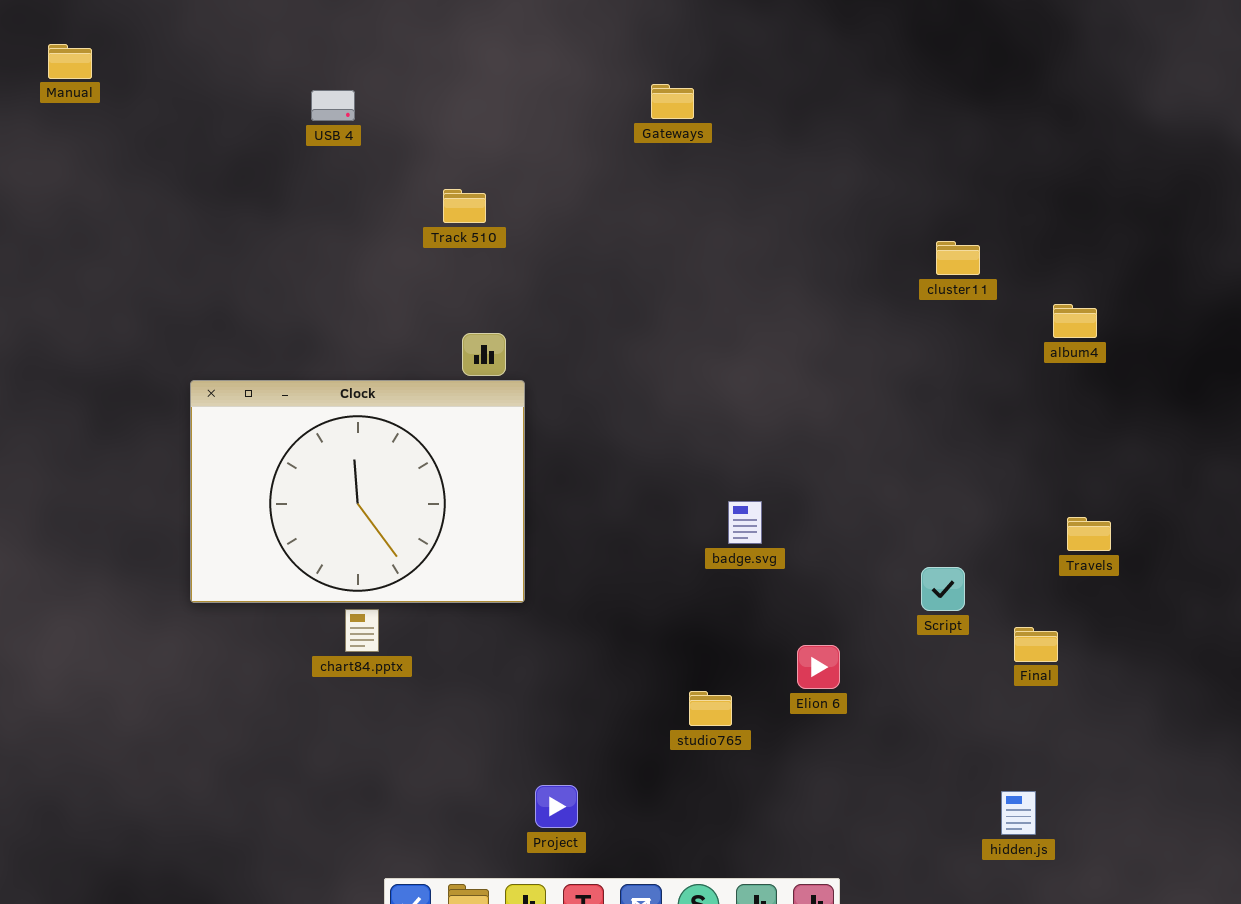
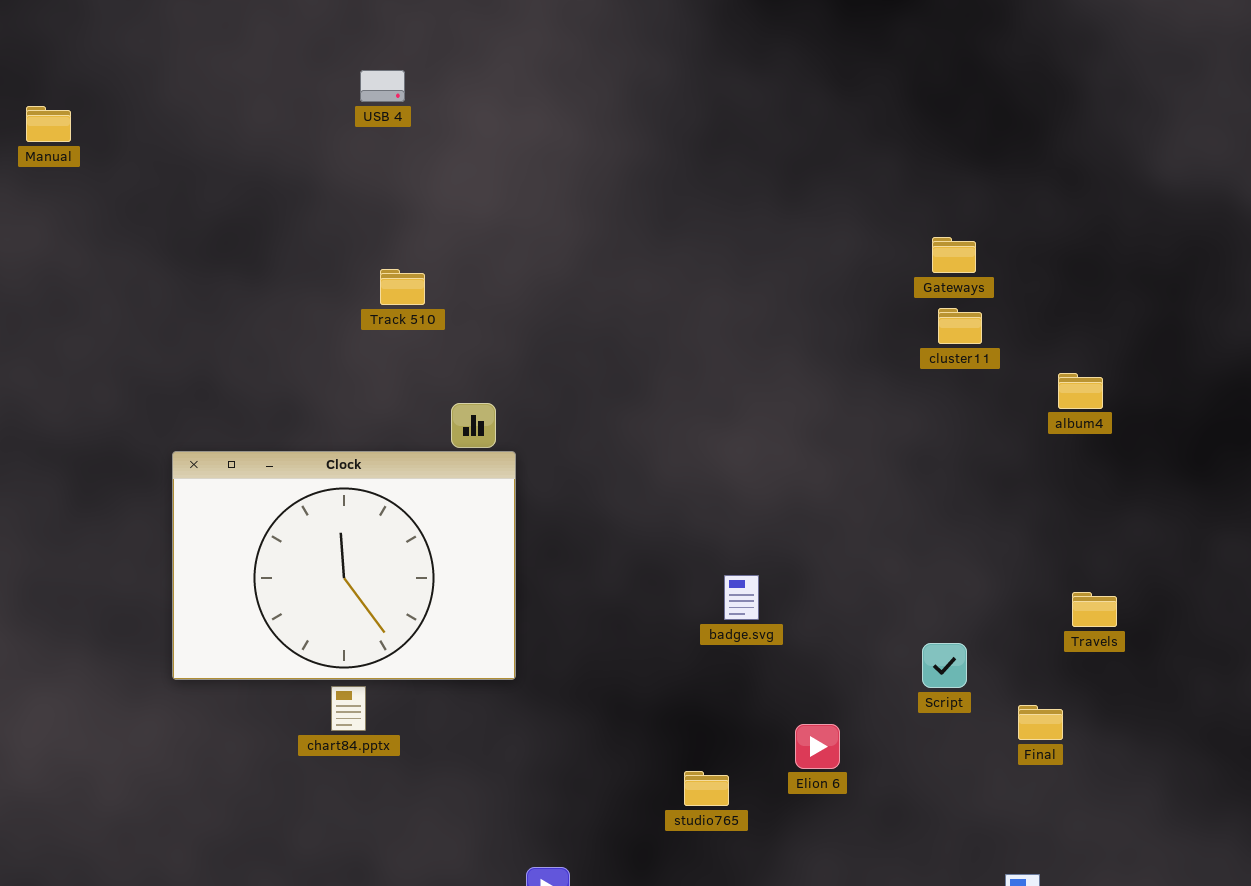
Gateways: [651,84,694,119] -> [932,237,976,273], moved
USB 4: [311,90,355,121] -> [360,70,405,102], moved
Track 510: [443,189,486,223] -> [380,269,425,305], moved

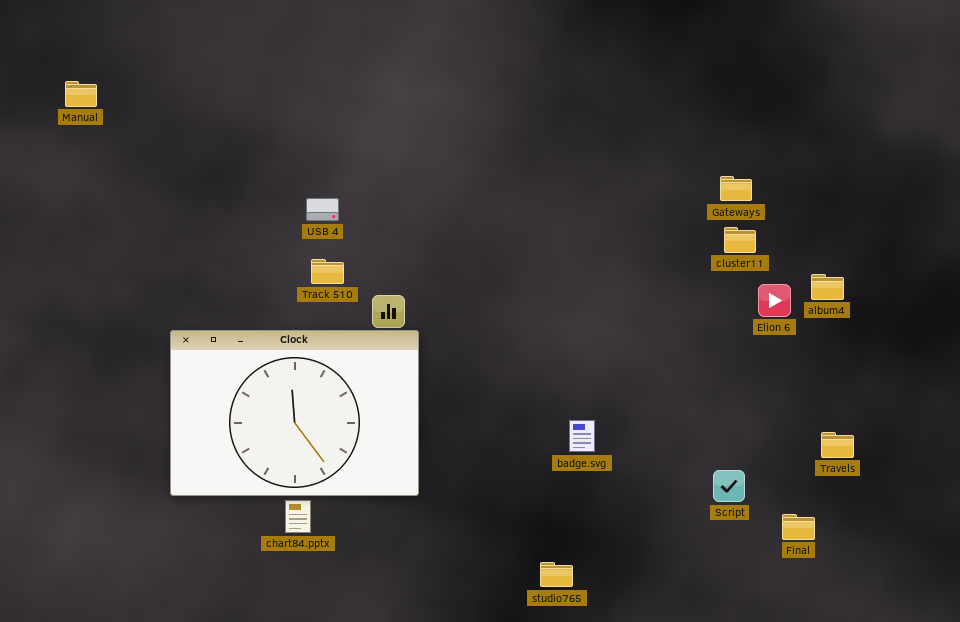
USB 4: [360,70,405,102] -> [306,198,339,221], moved
Track 510: [380,269,425,305] -> [311,259,344,284], moved
Elion 6: [795,724,840,769] -> [758,284,791,317], moved

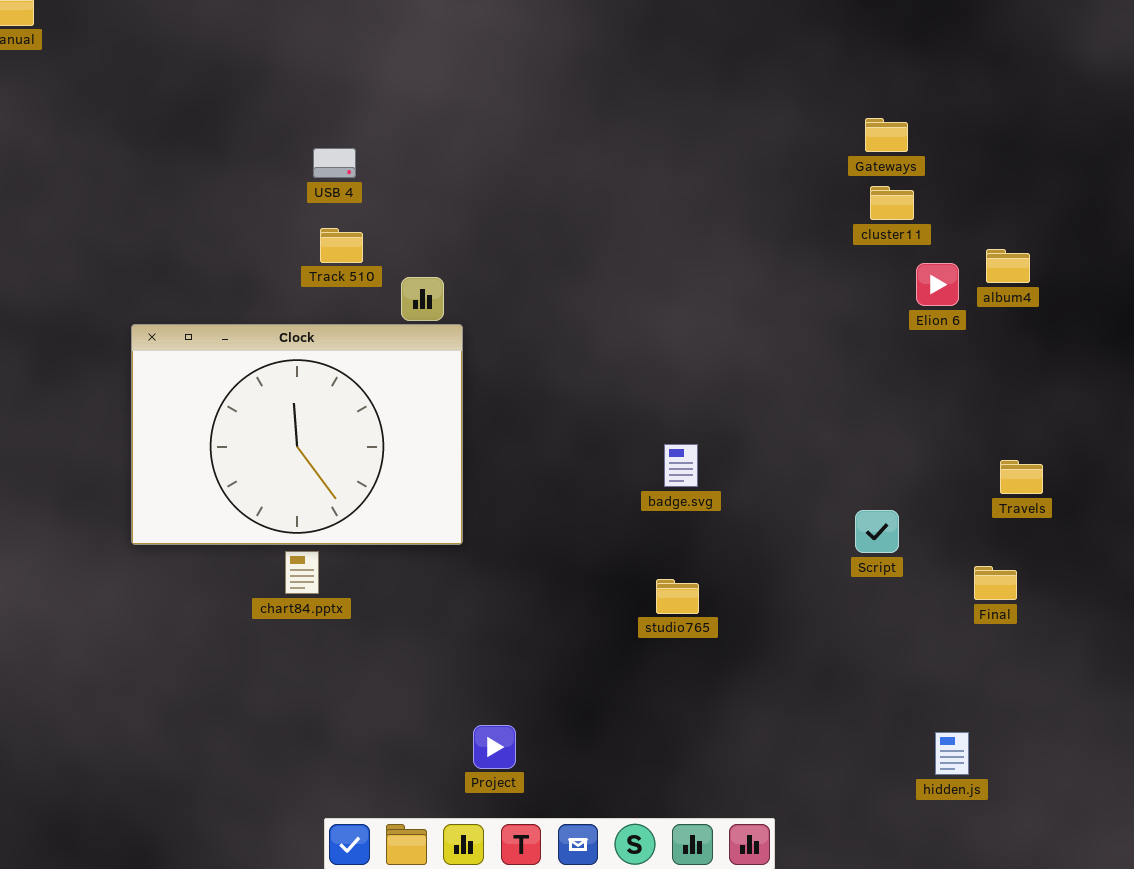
Final: [782,514,815,540] -> [974,566,1017,600], moved
studio765: [540,562,573,587] -> [656,579,699,614], moved

